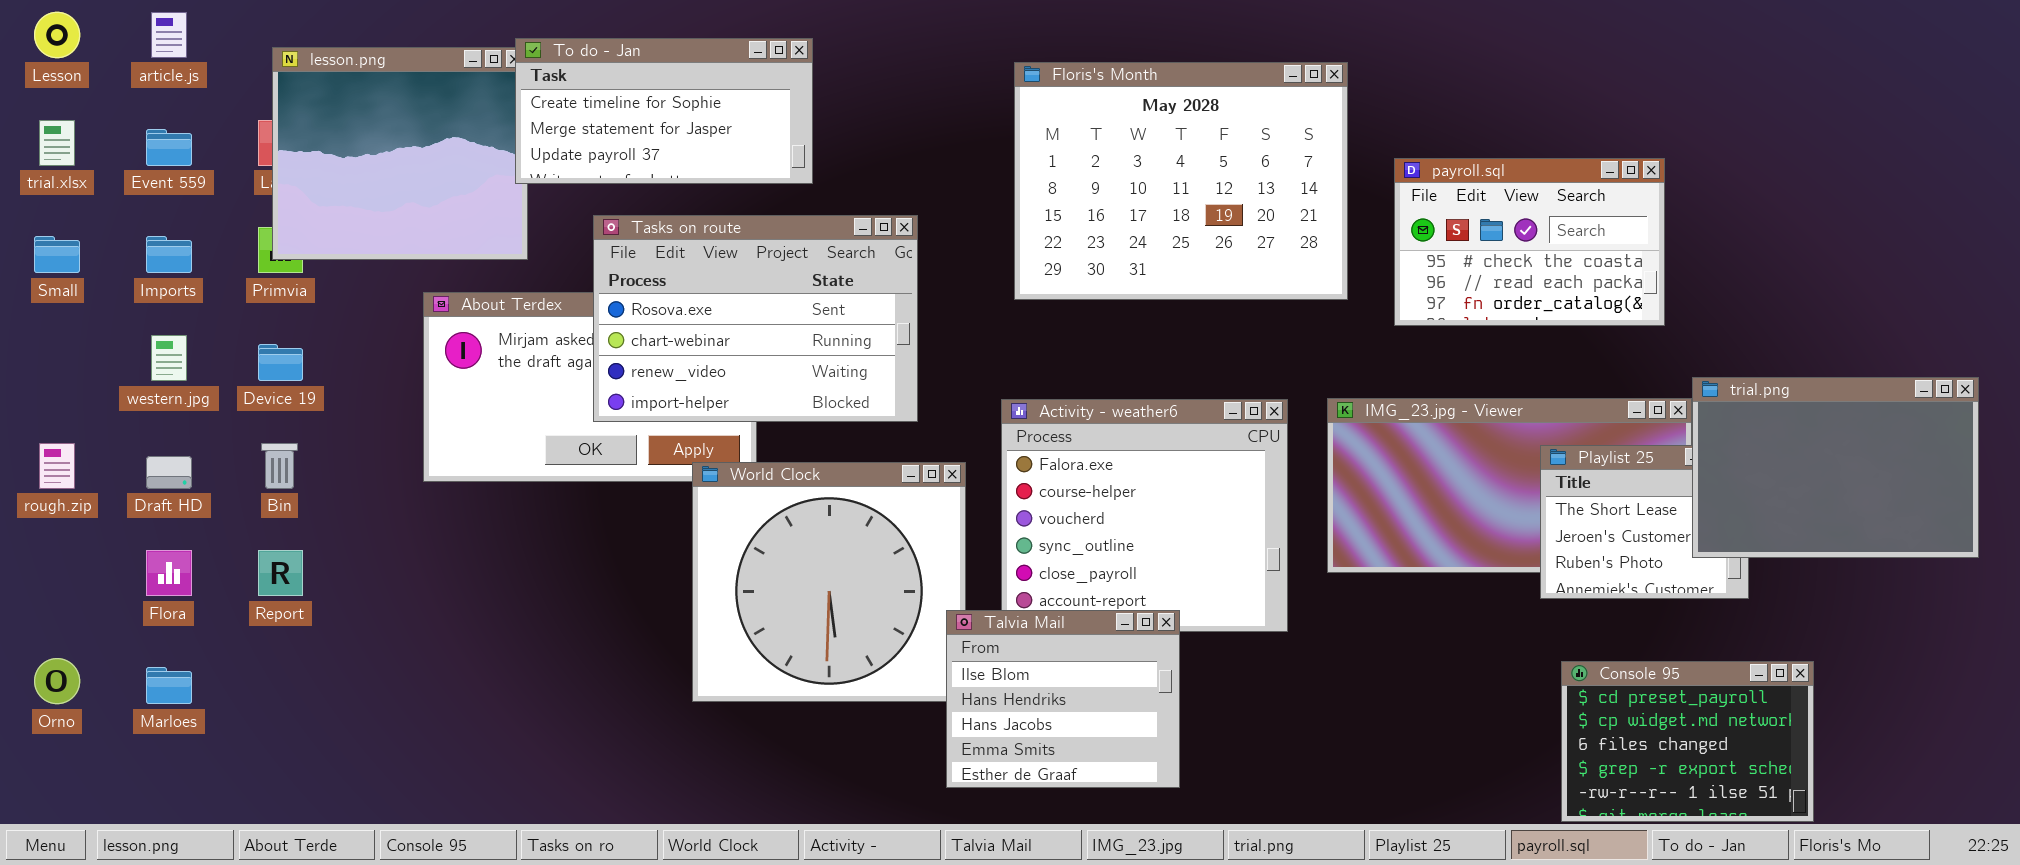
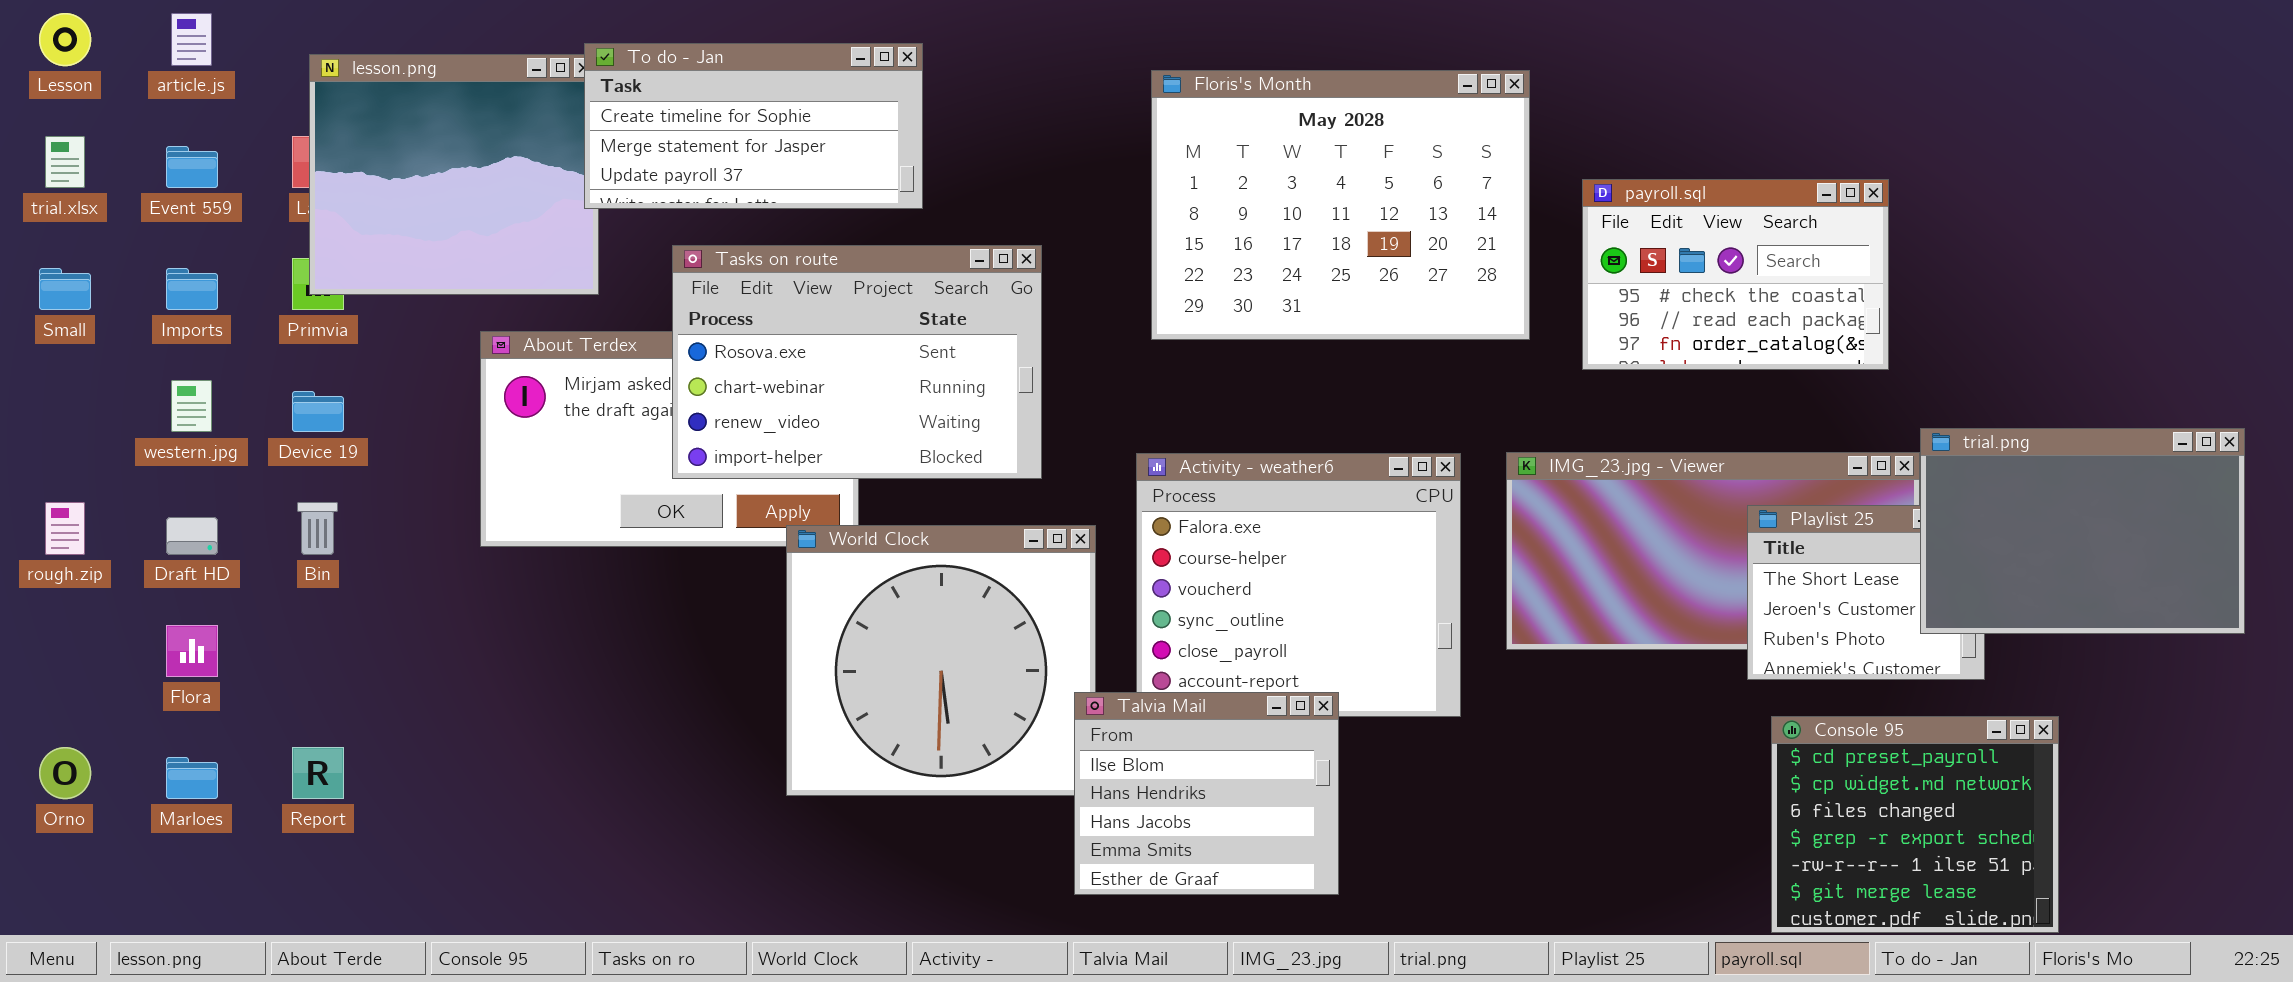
Report: [258,550,303,596] -> [292,747,344,799], moved
Console 95: [1561,661,1814,822] -> [1771,716,2059,933], resized

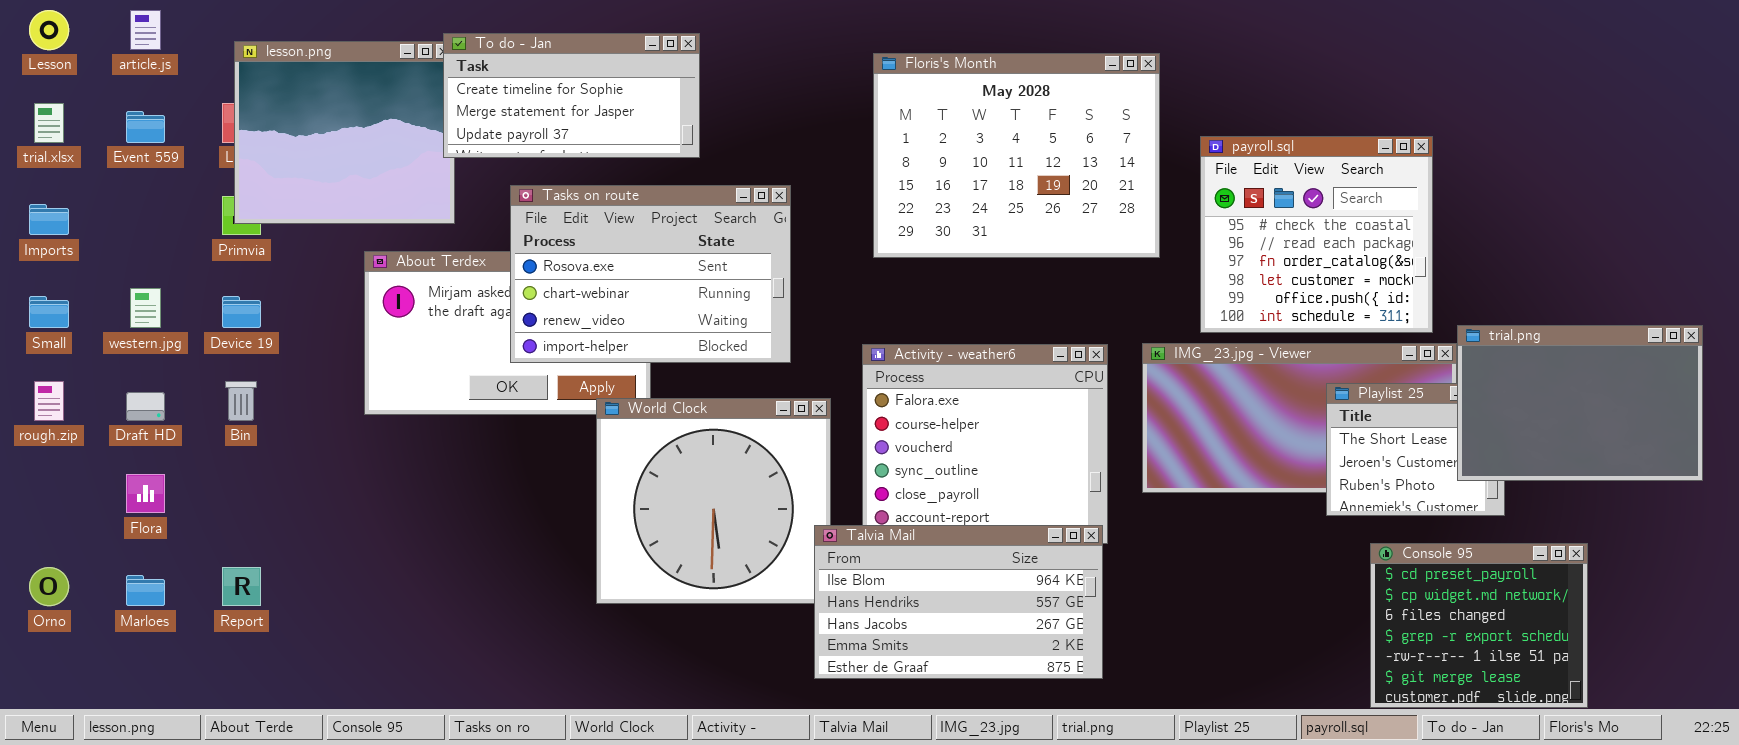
payroll.sql: [1582,179,1889,370] -> [1200,136,1433,333], resized
Small: [39,268,91,310] -> [29,296,69,328], moved
Imports: [166,268,218,310] -> [29,204,69,235], moved
Talvia Mail: [1074,692,1339,895] -> [814,525,1103,679], resized
Console 95: [1771,716,2059,933] -> [1370,543,1588,708], moved

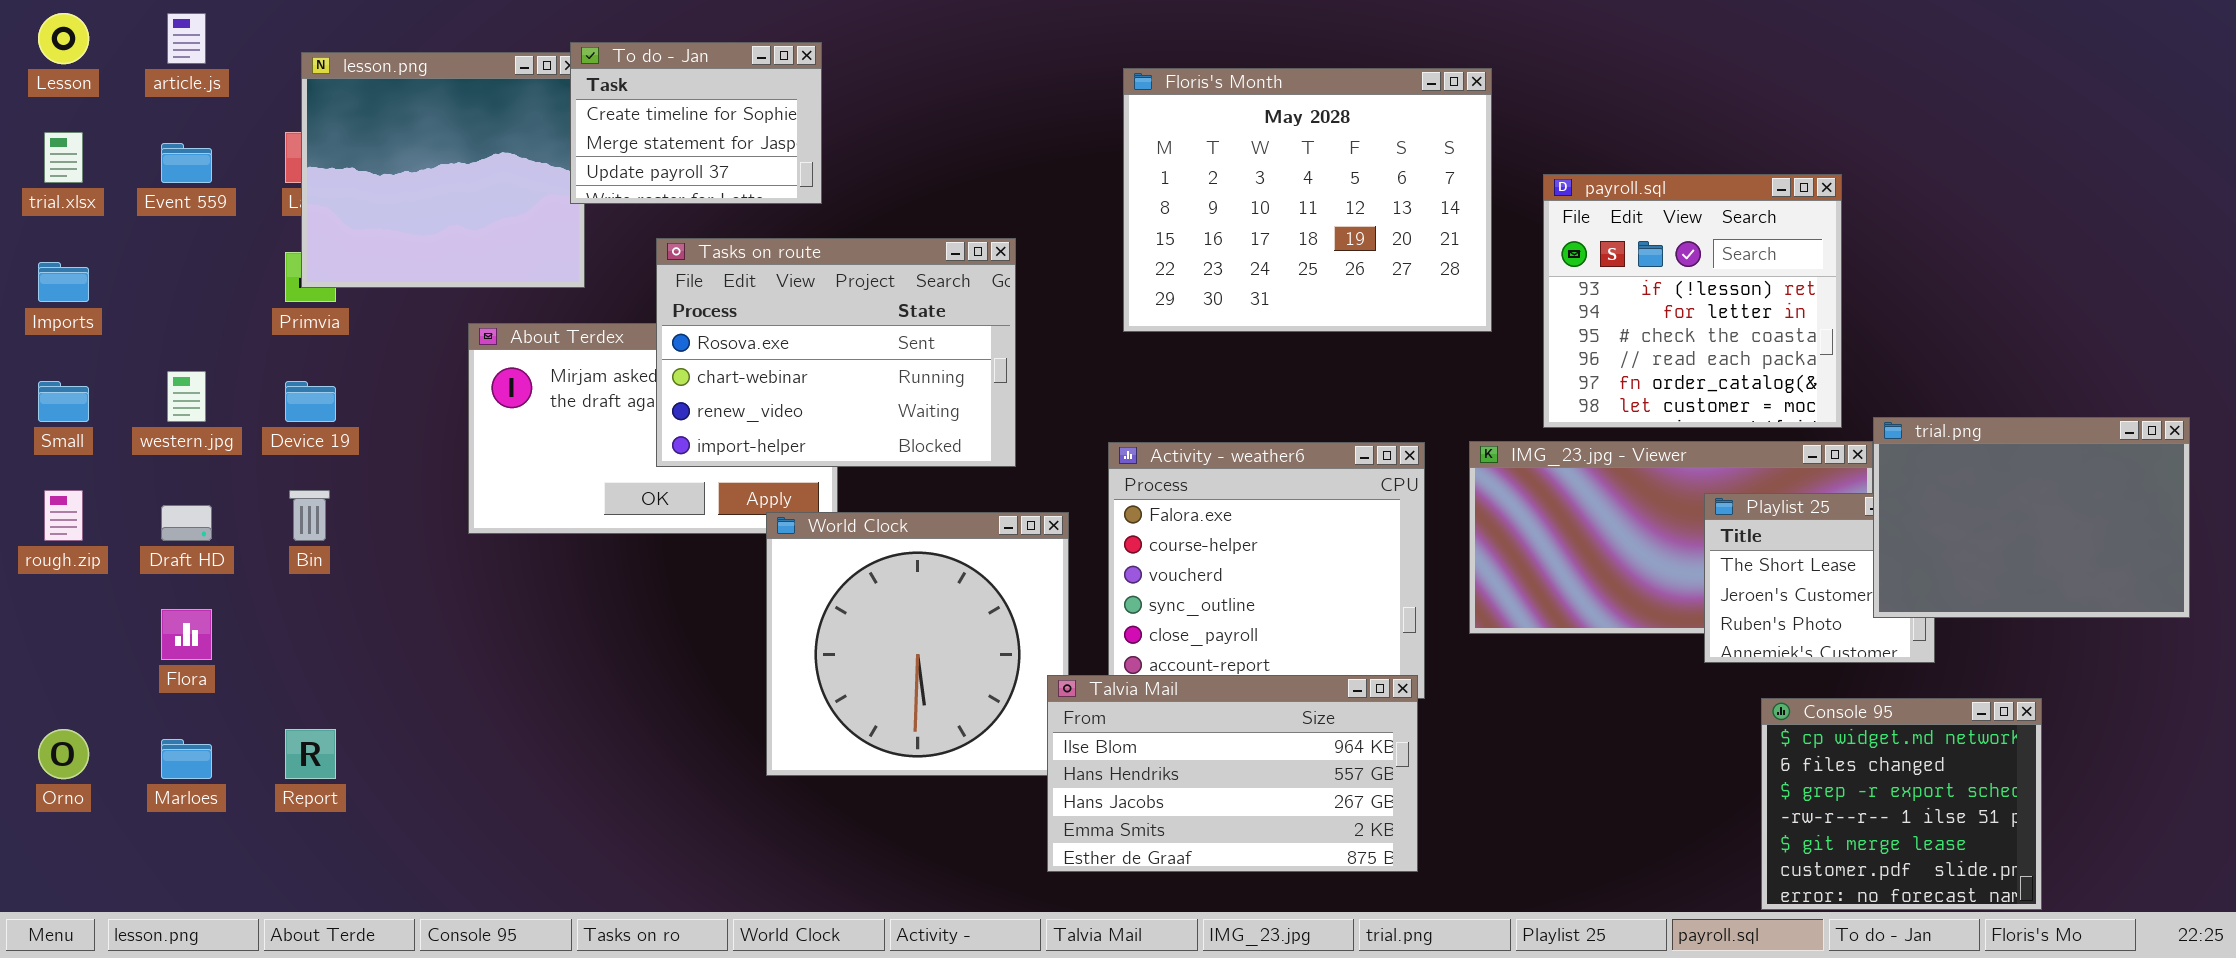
To do - Jan: [443,33,700,158] -> [570,42,822,204], resized
payroll.sql: [1200,136,1433,333] -> [1543,174,1842,428], scrolled up 2 rows
Console 95: [1370,543,1588,708] -> [1761,698,2042,910], scrolled down 1 row

